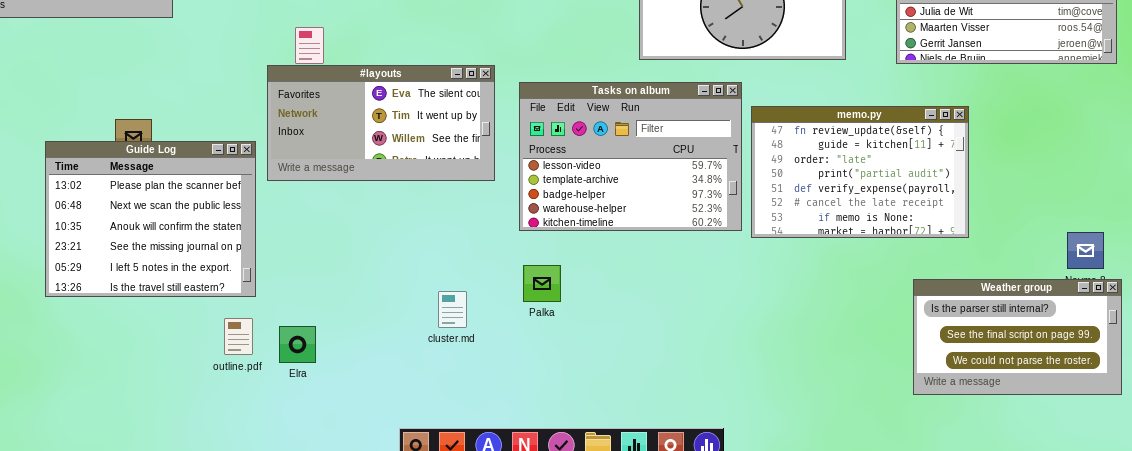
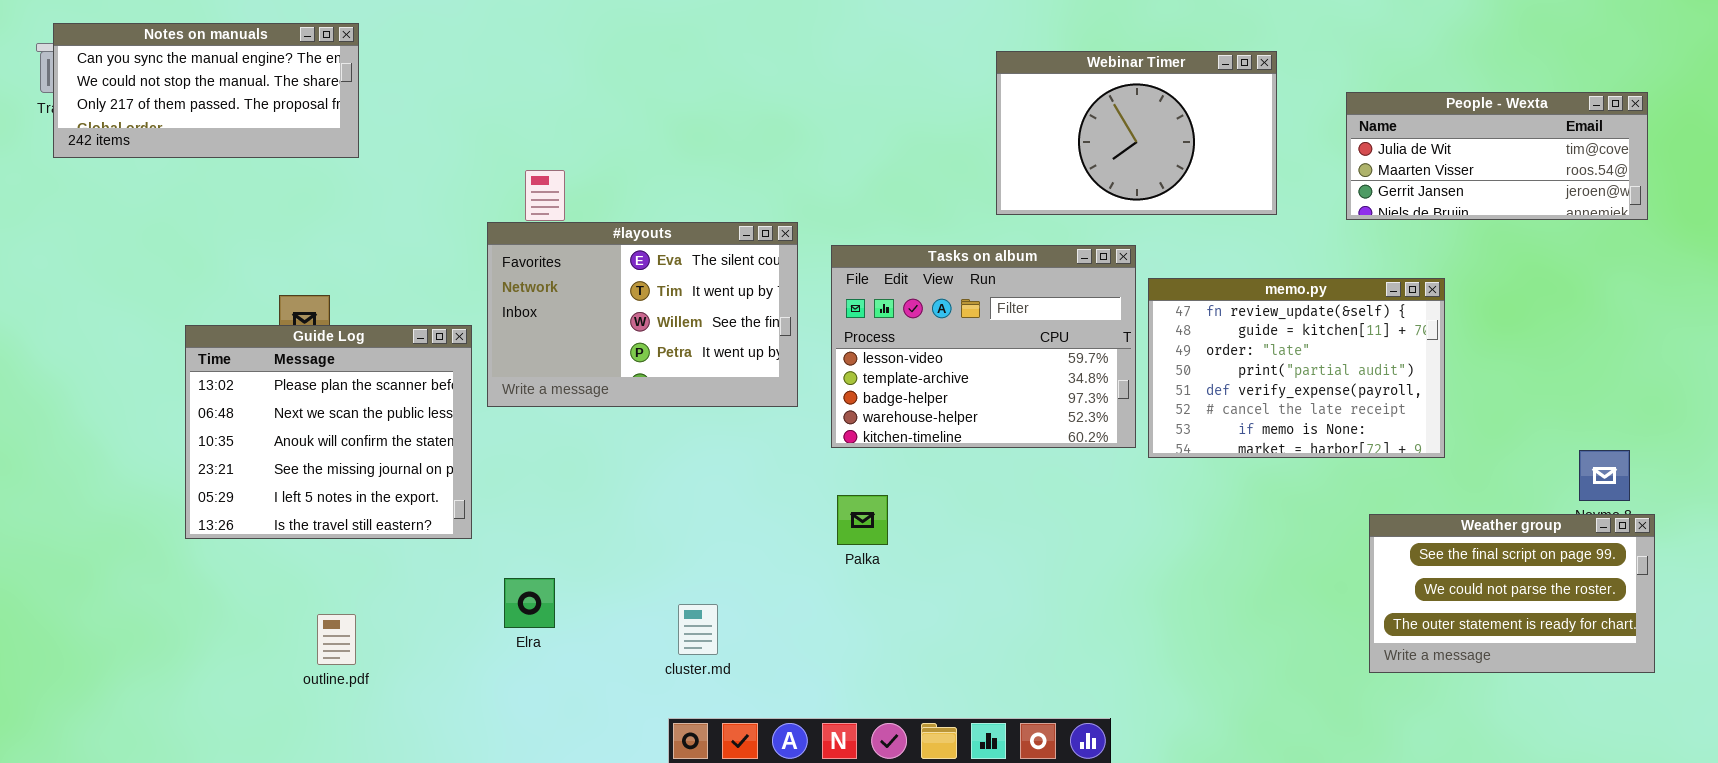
#layouts: [267,65,495,181] -> [487,222,798,407], resized
Weather group: [913,279,1122,395] -> [1369,514,1655,673], scrolled down 1 row
cluster.md: [438,291,467,328] -> [678,604,718,655], moved
outline.pdf: [224,318,253,355] -> [317,614,356,665], moved

